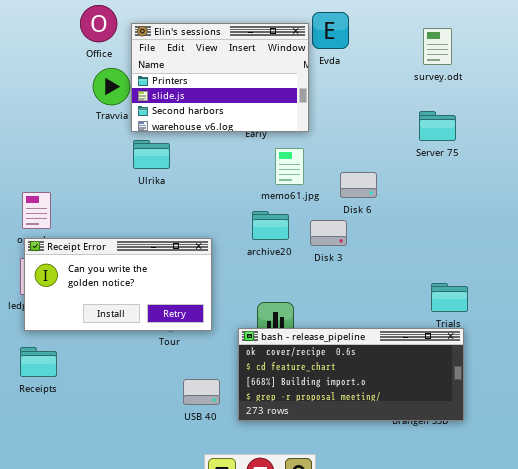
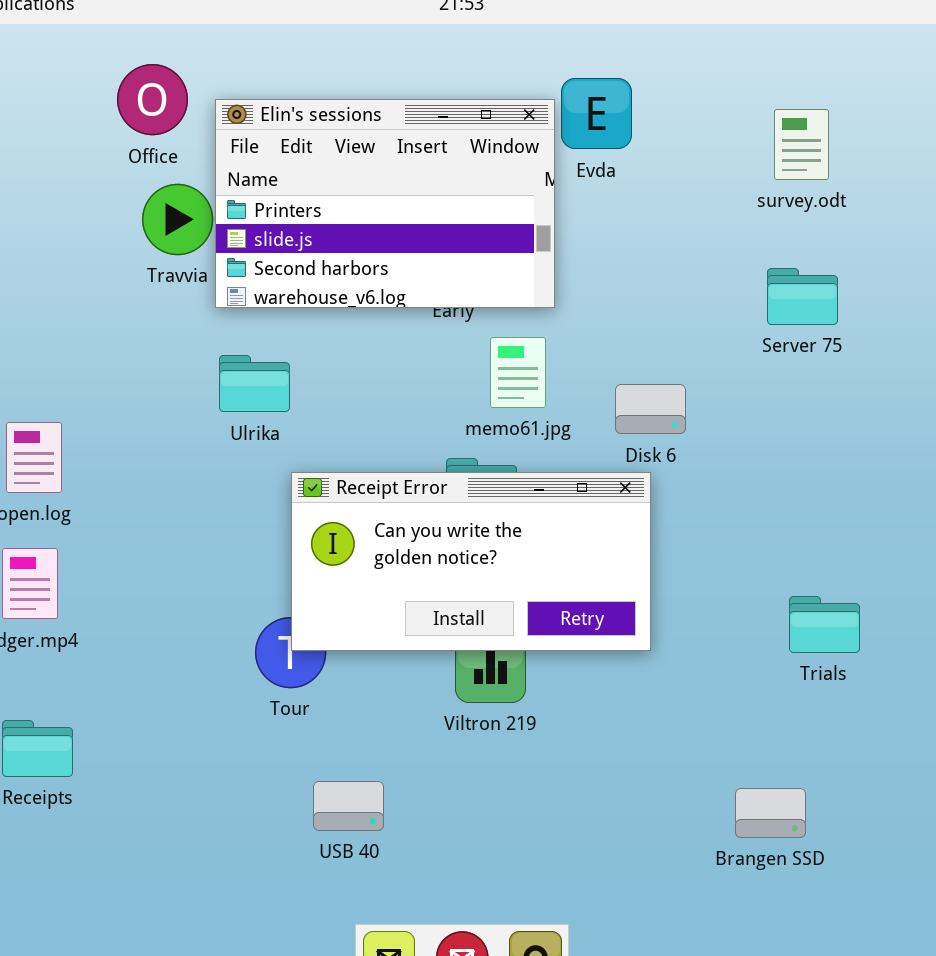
Ulrika: [133,140,170,169] -> [219,355,290,412], moved
Receipt Error: [24,238,212,331] -> [291,472,651,651], moved
bash - release_pipeline: [238,328,464,421] -> none, closed

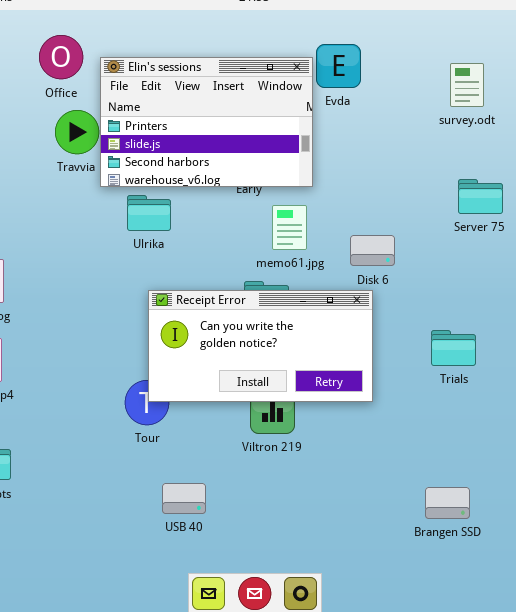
Server 75: [767,268,838,325] -> [458,179,503,214], moved
Ulrika: [219,355,290,412] -> [127,195,171,231], moved
Trials: [789,596,860,653] -> [431,330,476,366], moved

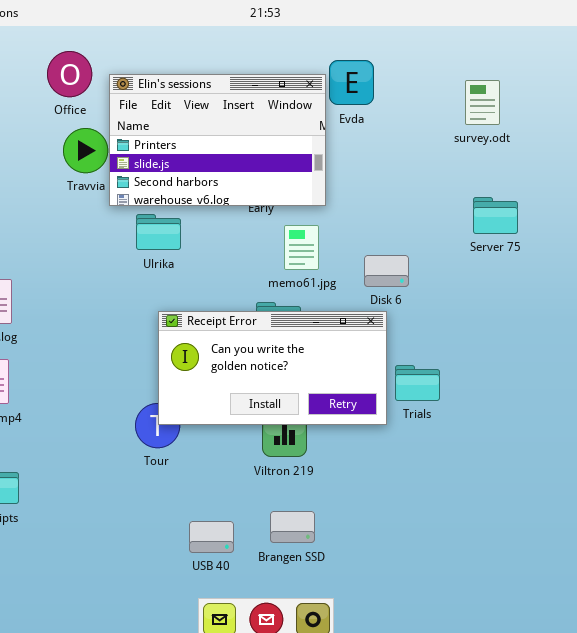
Trials: [431,330,476,366] -> [395,365,440,401], moved
USB 40: [162,483,206,514] -> [189,521,234,553], moved
Brangen SSD: [425,487,470,519] -> [270,511,315,543], moved

